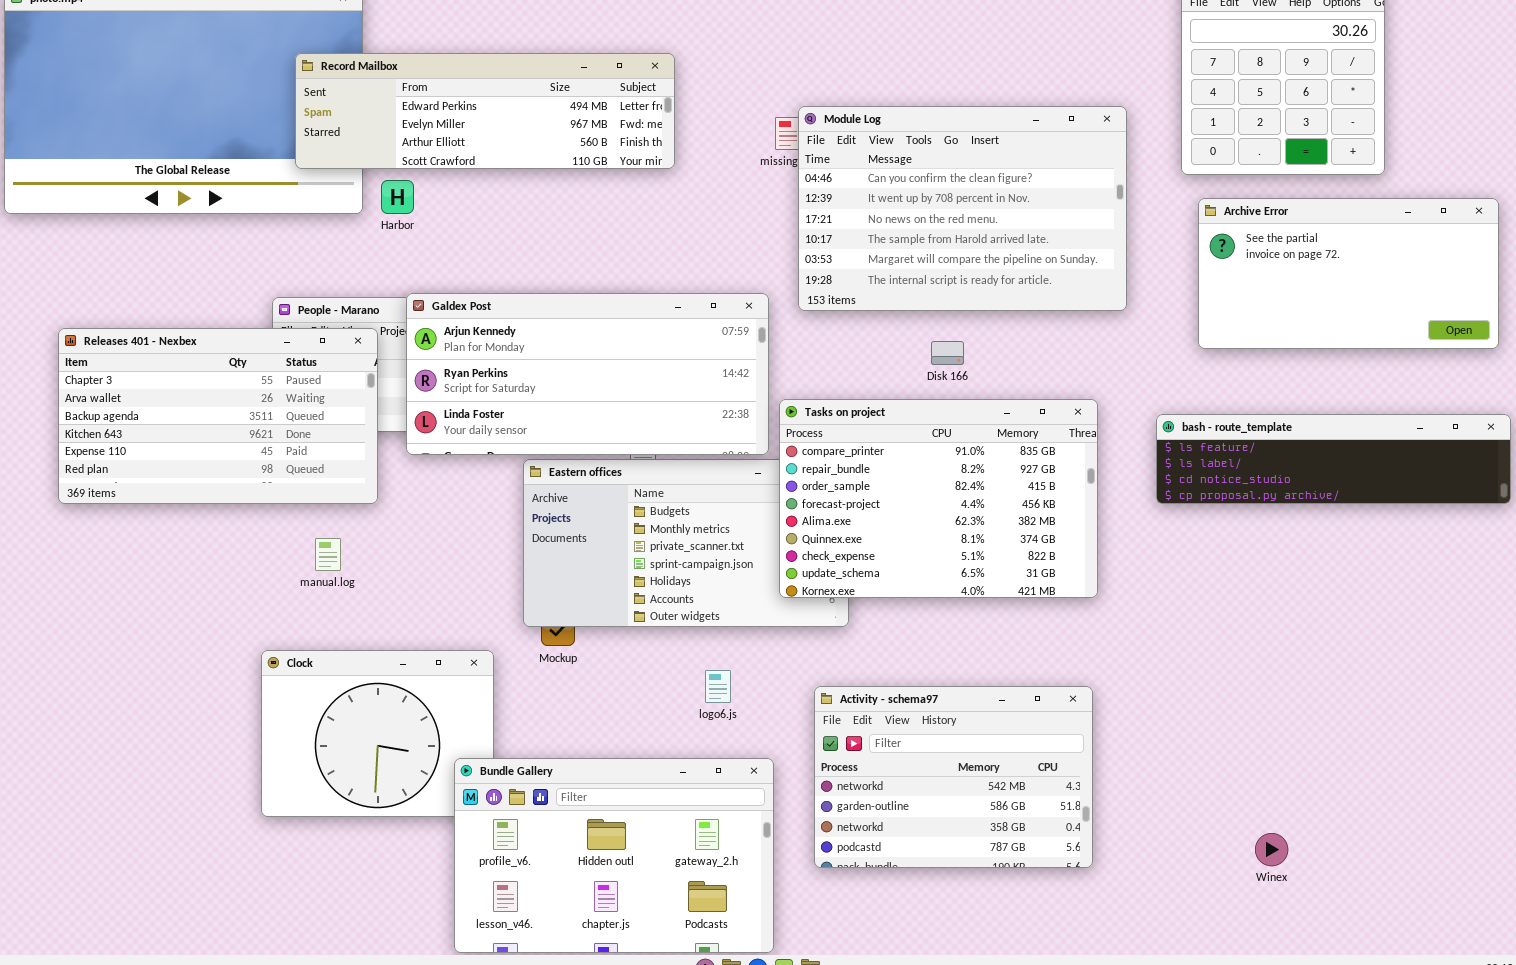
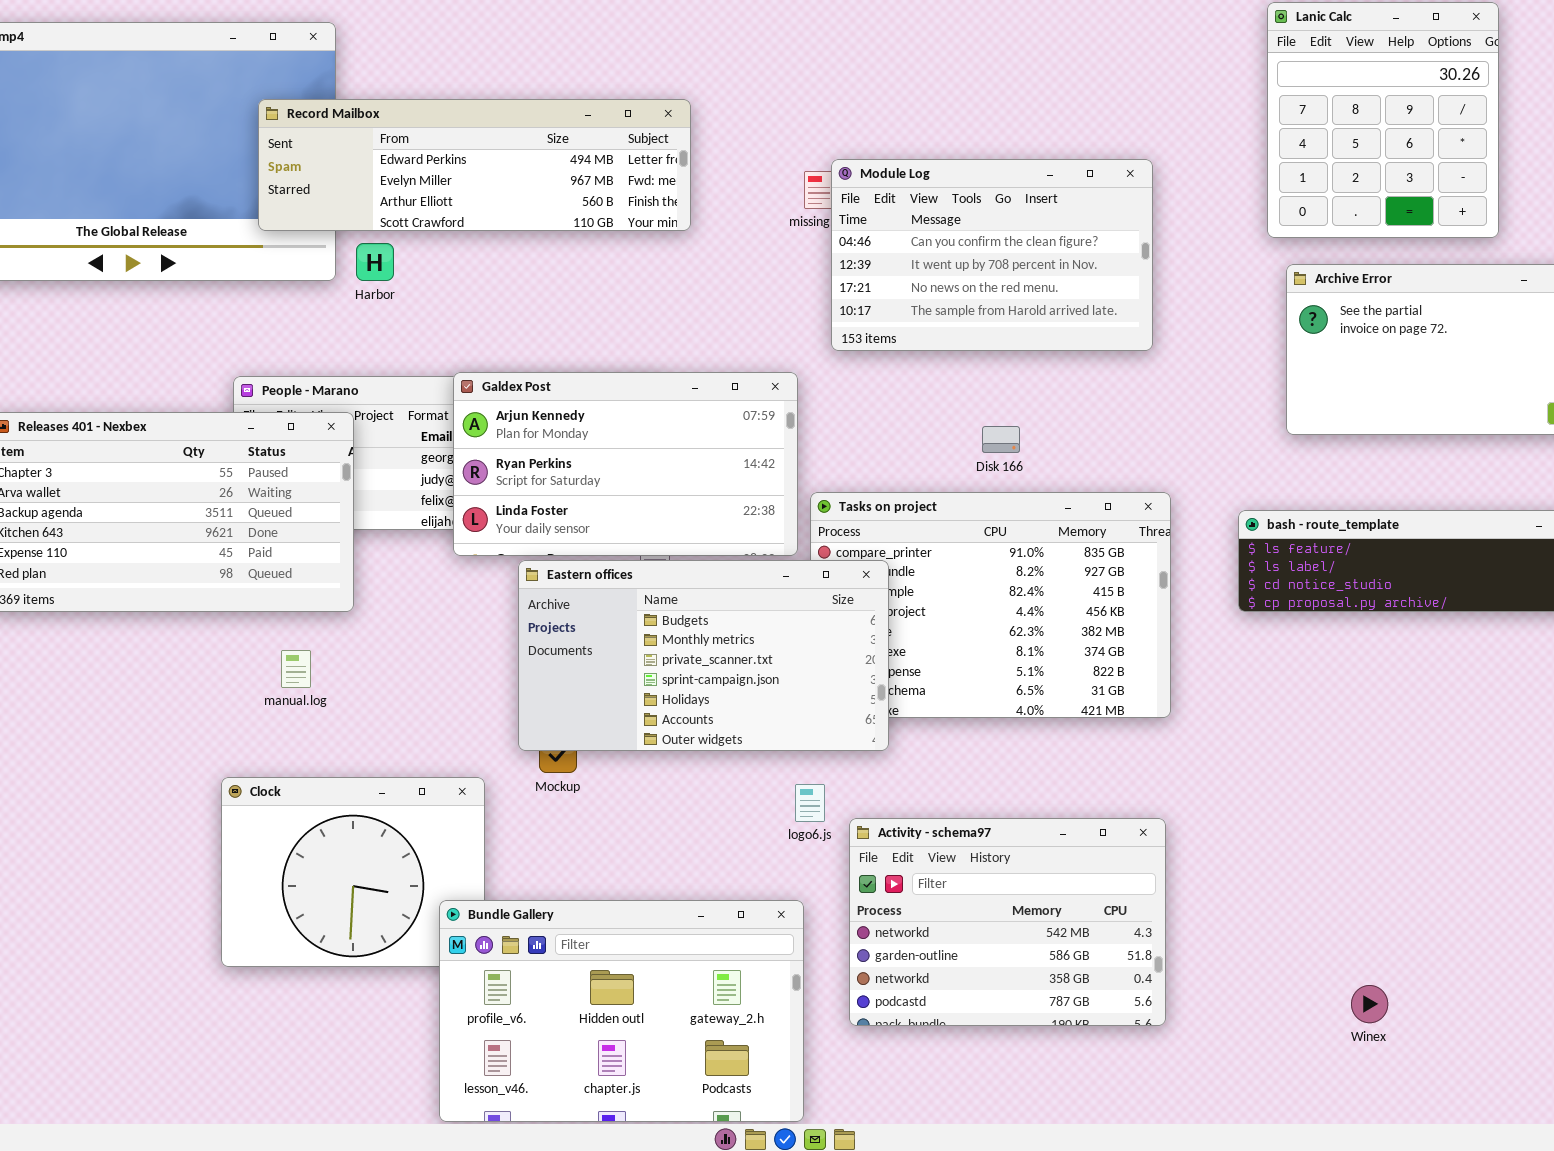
Module Log: [798,106,1127,311] -> [831,159,1153,351], resized
Galdex Post: [406,293,769,455] -> [453,372,798,556], resized
Eastern offices: [523,459,849,627] -> [518,560,889,751], raised
logo6.js: [705,670,731,703] -> [795,784,825,822], moved

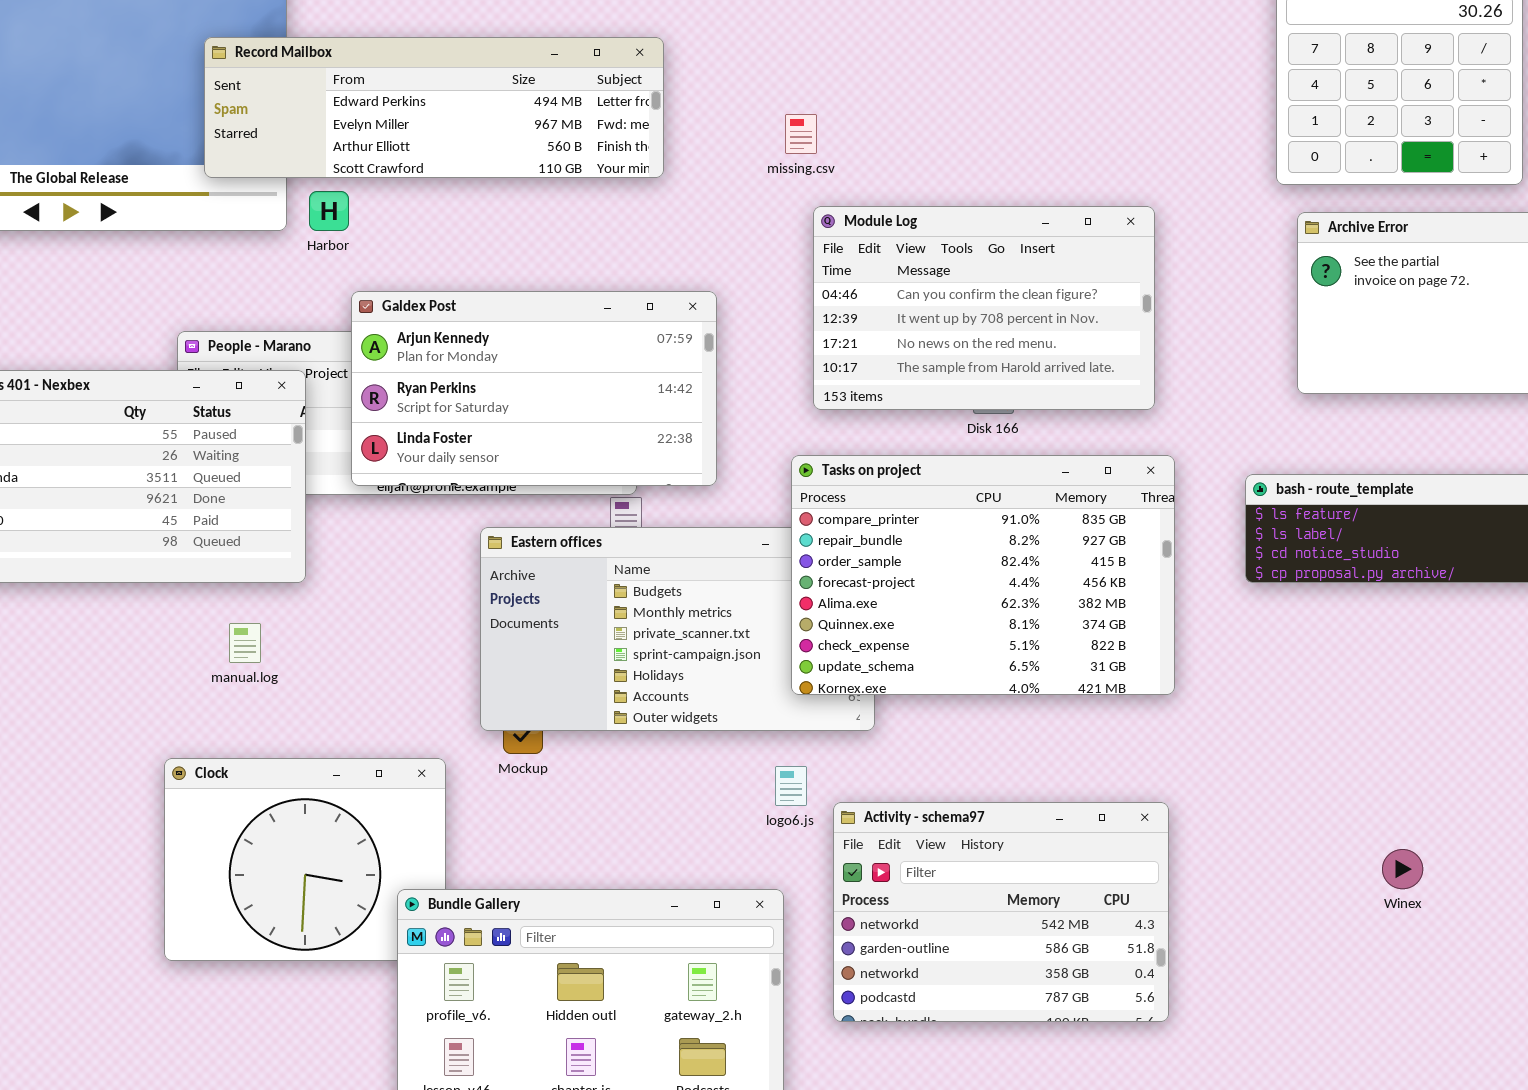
Module Log: [831,159,1153,351] -> [813,206,1155,410], moved
Galdex Post: [453,372,798,556] -> [351,291,717,486], moved
Tasks on project: [810,492,1171,718] -> [791,455,1175,695], raised
Winex: [1351,985,1388,1023] -> [1382,849,1423,889], moved

